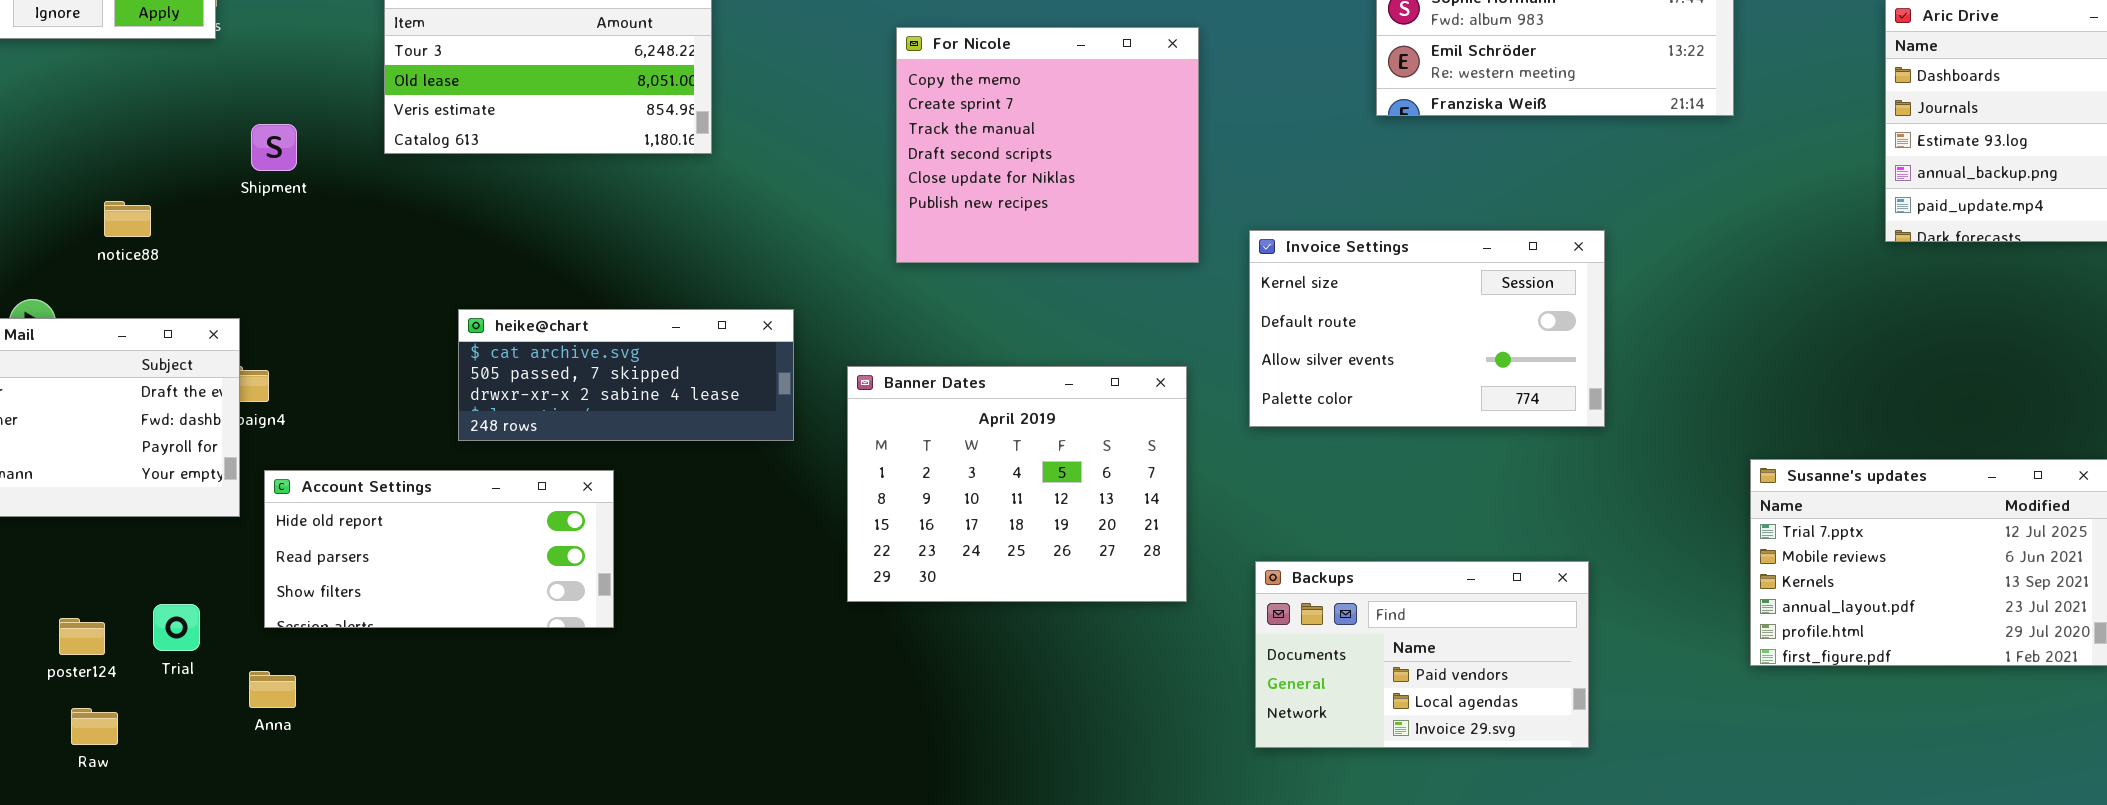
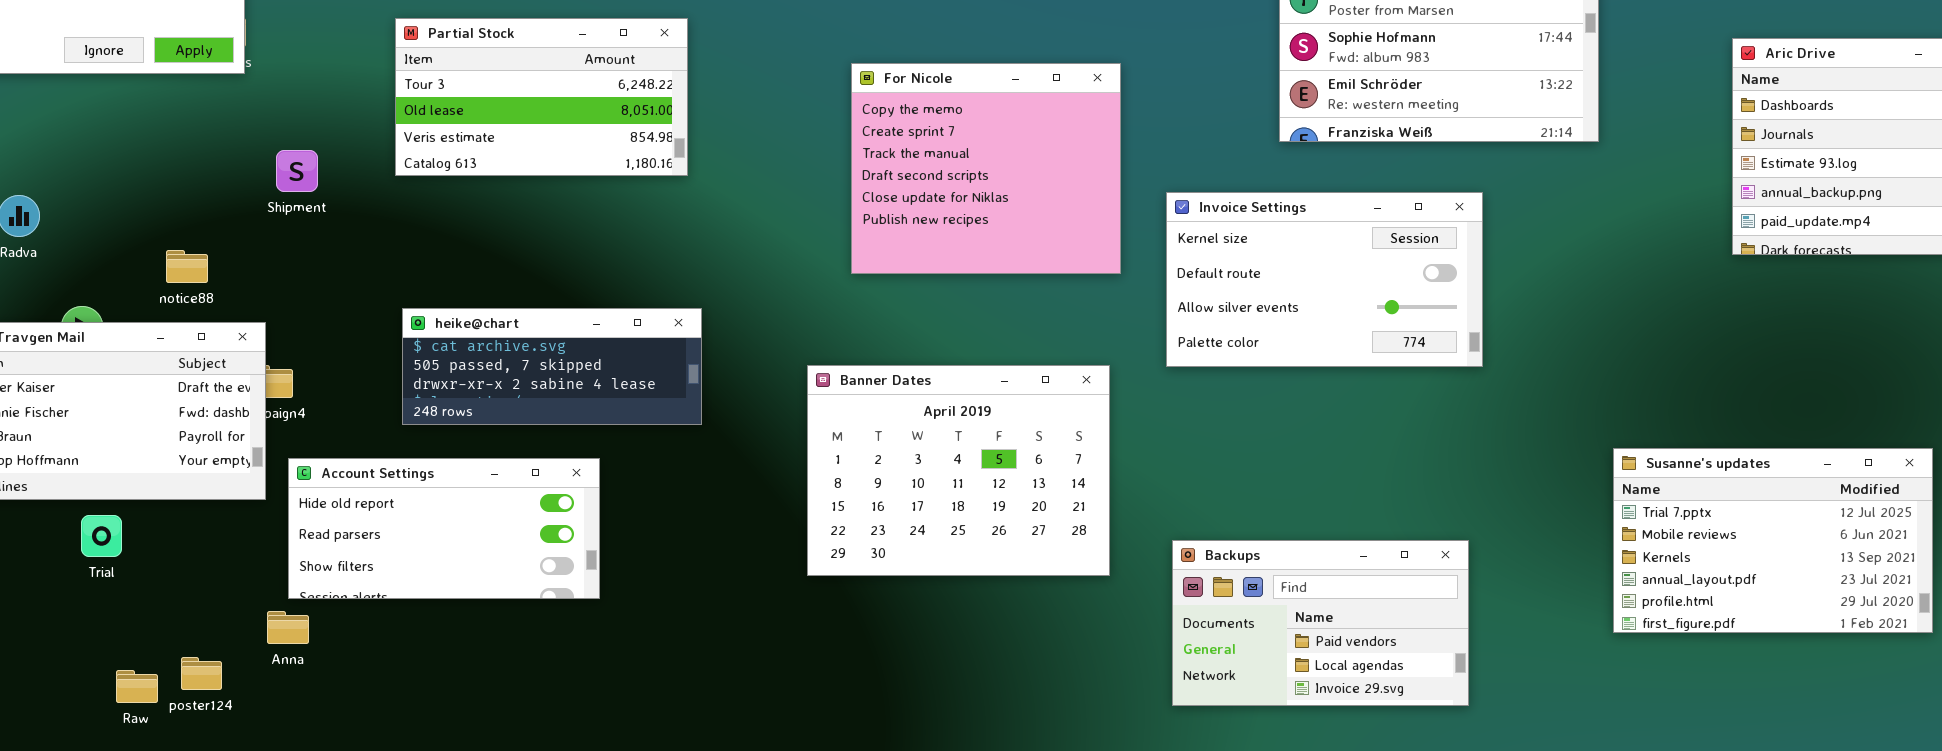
notice88: [104,201,151,237] -> [166,250,208,283], moved
Invoice Settings: [1249,230,1605,427] -> [1166,192,1483,367], moved
heike@chart: [458,309,794,441] -> [402,308,702,425], moved
Trial: [153,604,200,651] -> [81,515,122,557], moved
poster124: [59,618,105,655] -> [181,657,222,690], moved
Anna: [249,671,296,708] -> [267,611,309,644], moved

